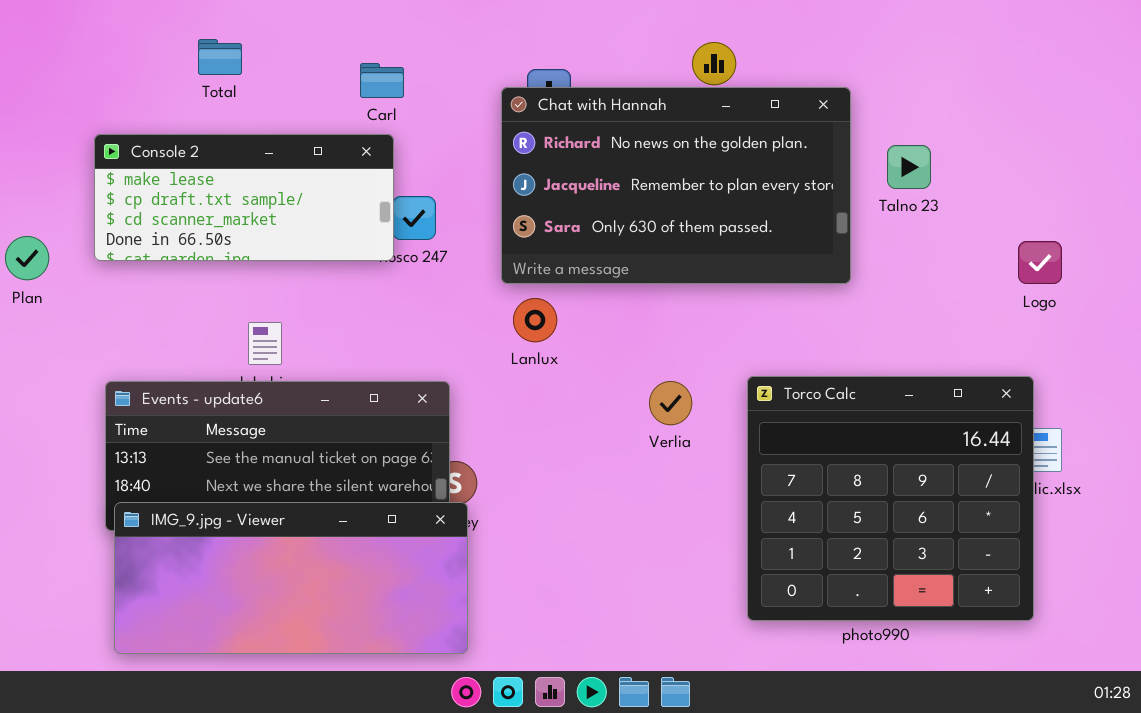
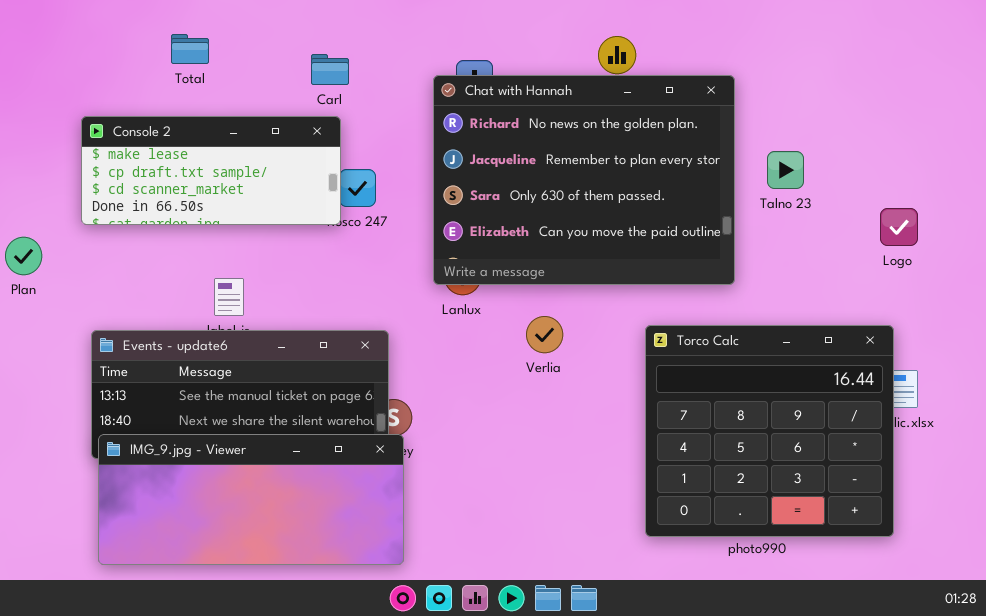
Chat with Hannah: [501,87,851,284] -> [433,75,735,285], resized
Talno 23: [887,145,931,189] -> [767,151,804,189], moved
Plan: [5,236,49,280] -> [5,237,42,275], moved
Verlia: [649,381,692,425] -> [526,316,563,353], moved

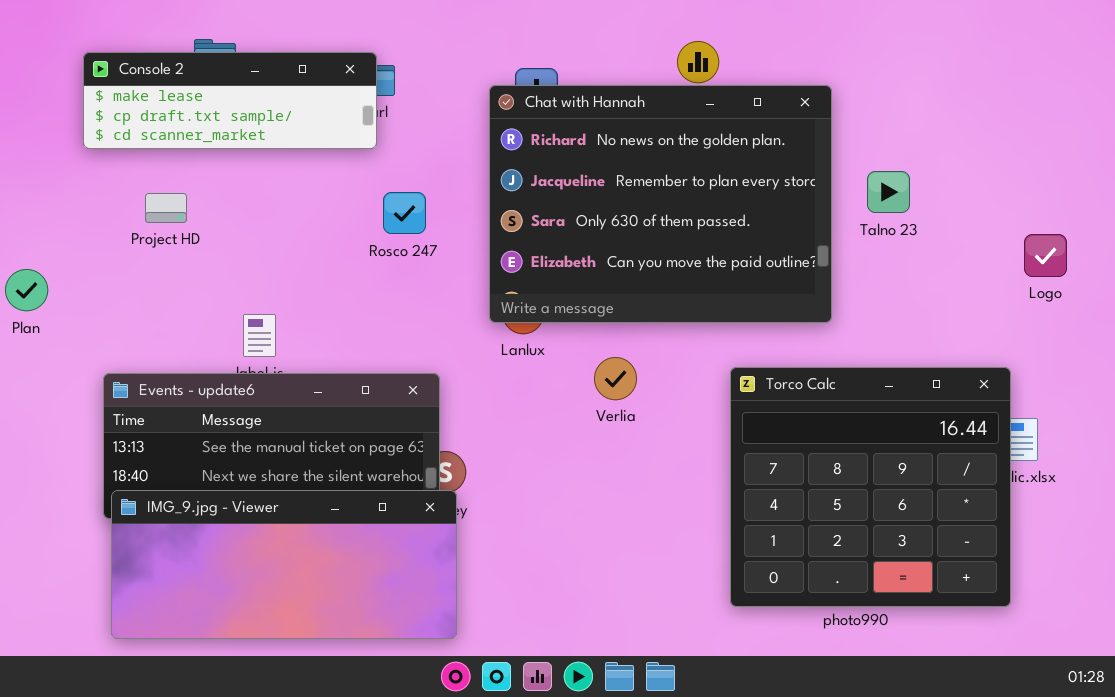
Console 2: [81,116,341,225] -> [83,52,377,149], moved, resized
Logo: [880,208,918,246] -> [1024,234,1067,277], moved

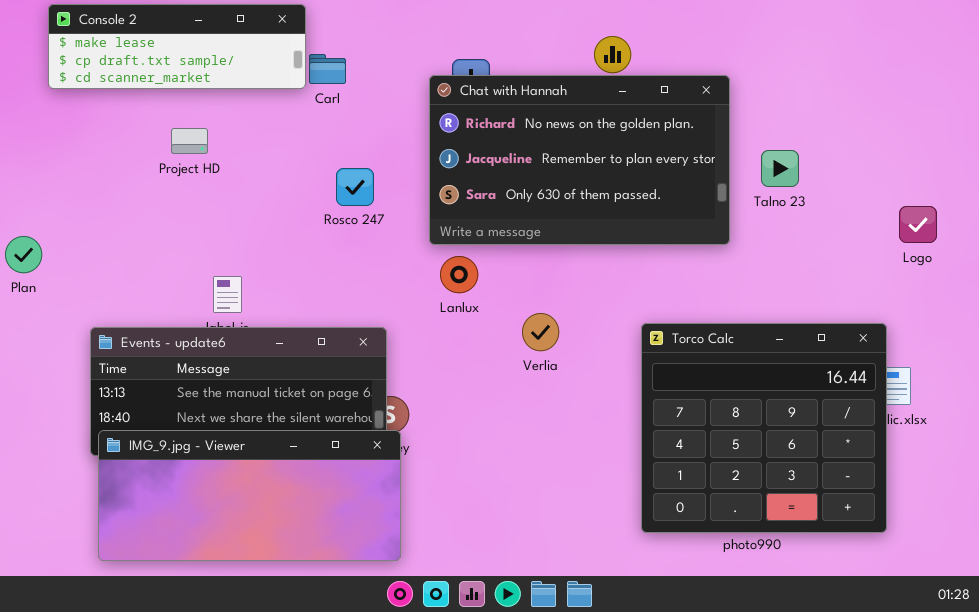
Console 2: [83,52,377,149] -> [48,4,306,89], moved
Chat with Hannah: [489,85,832,323] -> [429,75,730,245], resized
Project HD: [145,193,187,223] -> [171,128,208,154], moved

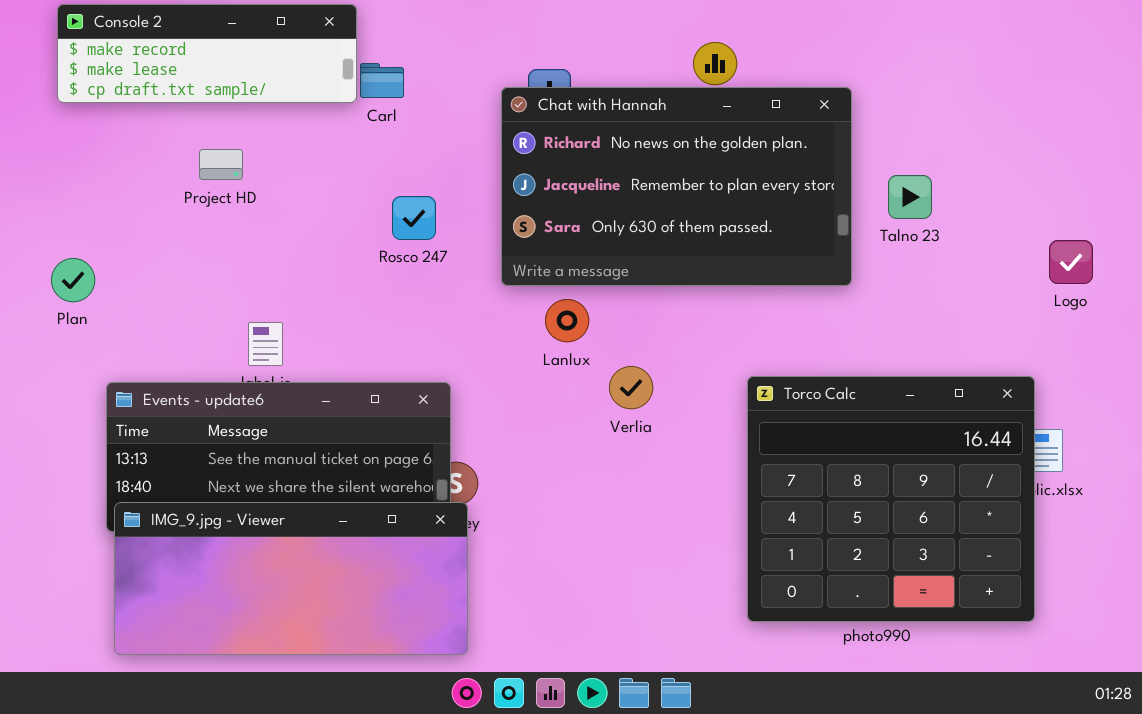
Console 2: [48,4,306,89] -> [57,4,357,103], scrolled up 1 row
Plan: [5,236,42,273] -> [51,258,95,302], moved
Lanlux: [440,256,478,293] -> [545,299,589,342], moved

